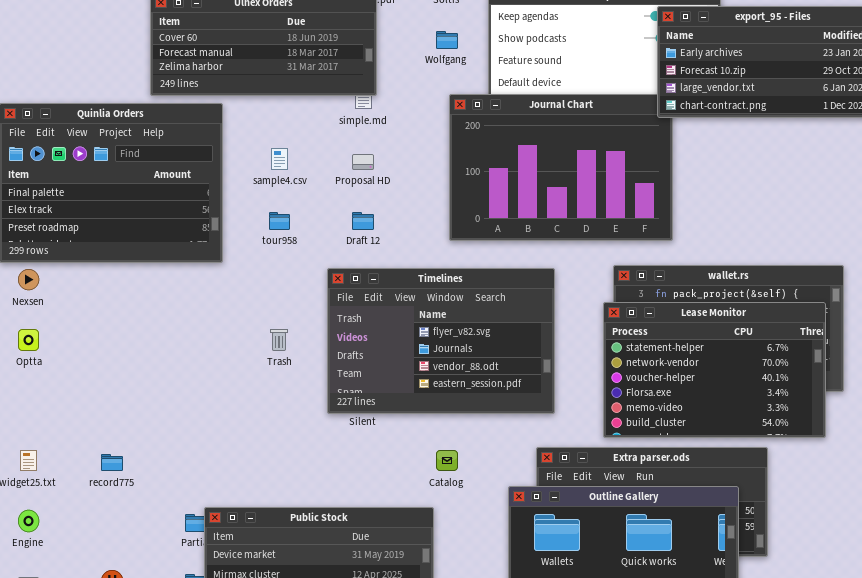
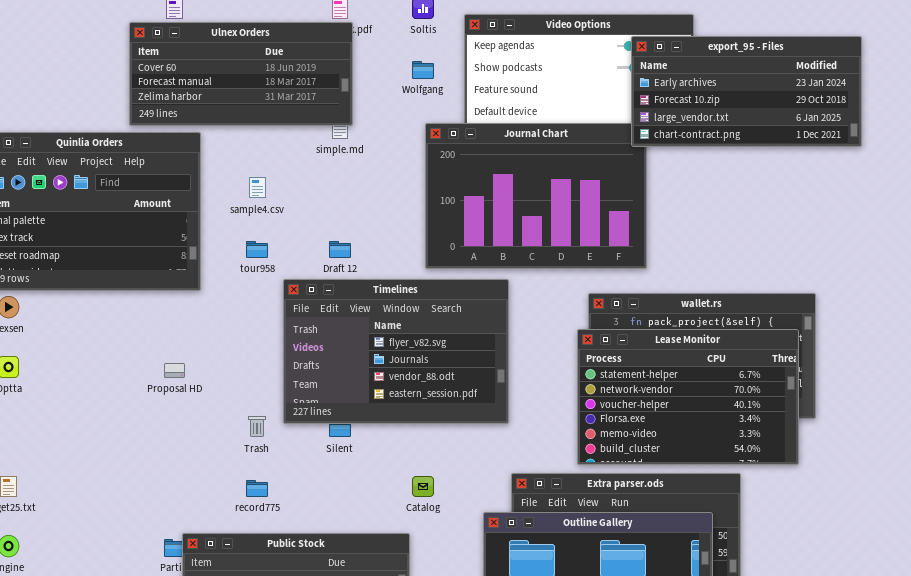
Proposal HD: [352,154,374,170] -> [164,363,185,378], moved
Timelines: [327,268,555,414] -> [283,279,509,424], moved
Trash: [270,329,288,351] -> [248,416,266,437], moved
record775: [101,454,123,471] -> [246,480,268,497], moved

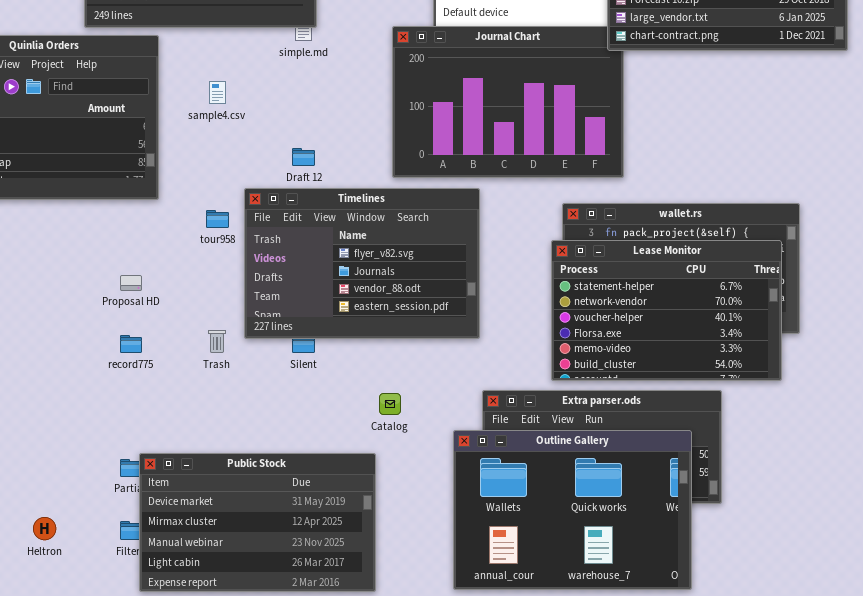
tour958: [246,241,268,258] -> [206,210,229,228], moved
record775: [246,480,268,497] -> [120,335,142,353], moved

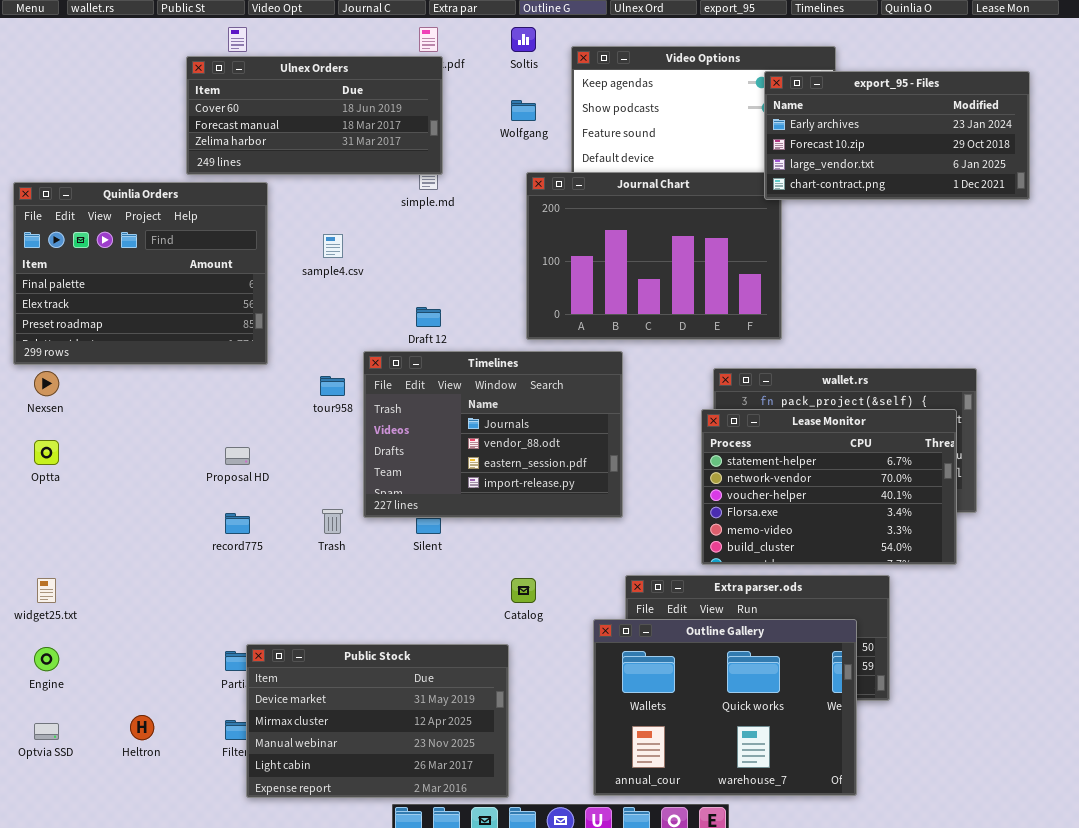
Timelines: [244,188,480,339] -> [363,351,623,518], scrolled down 1 row

